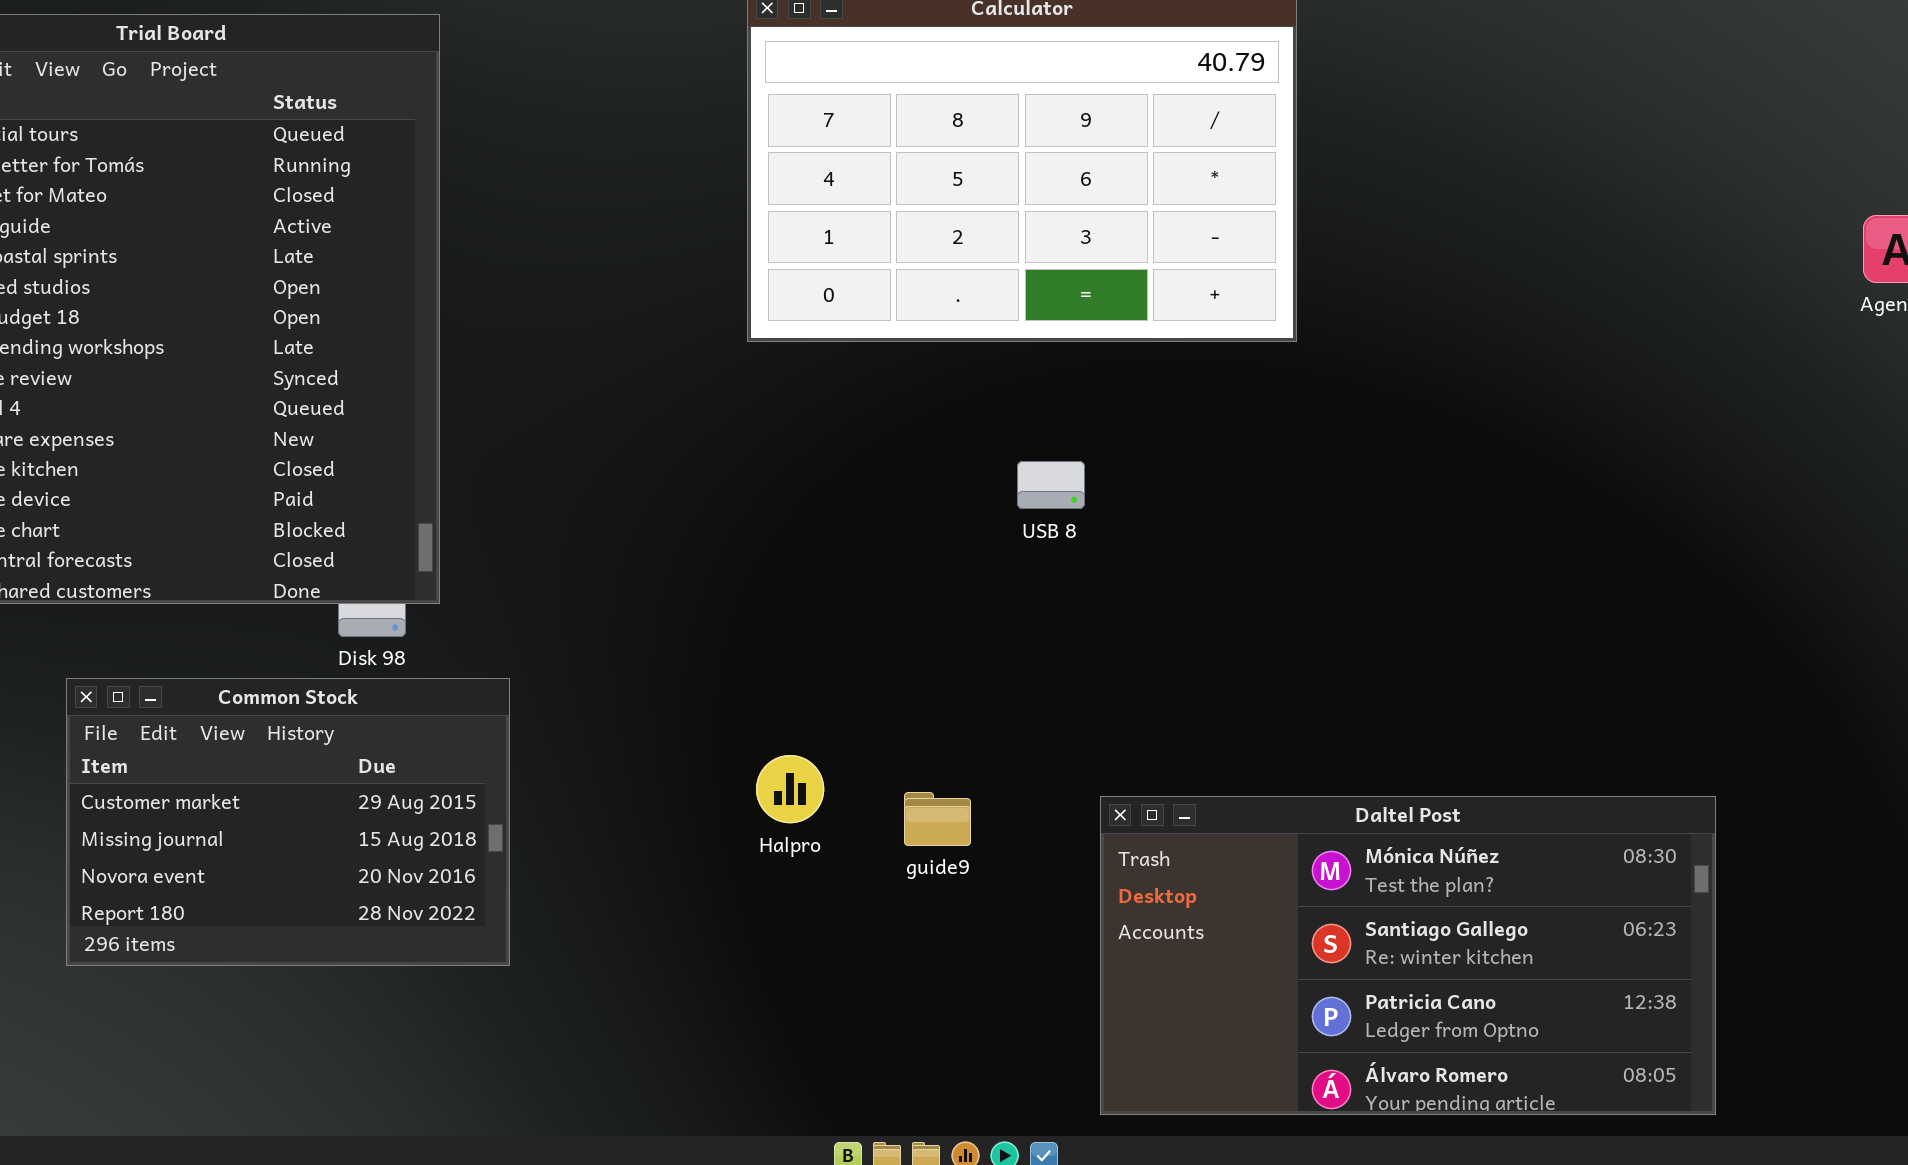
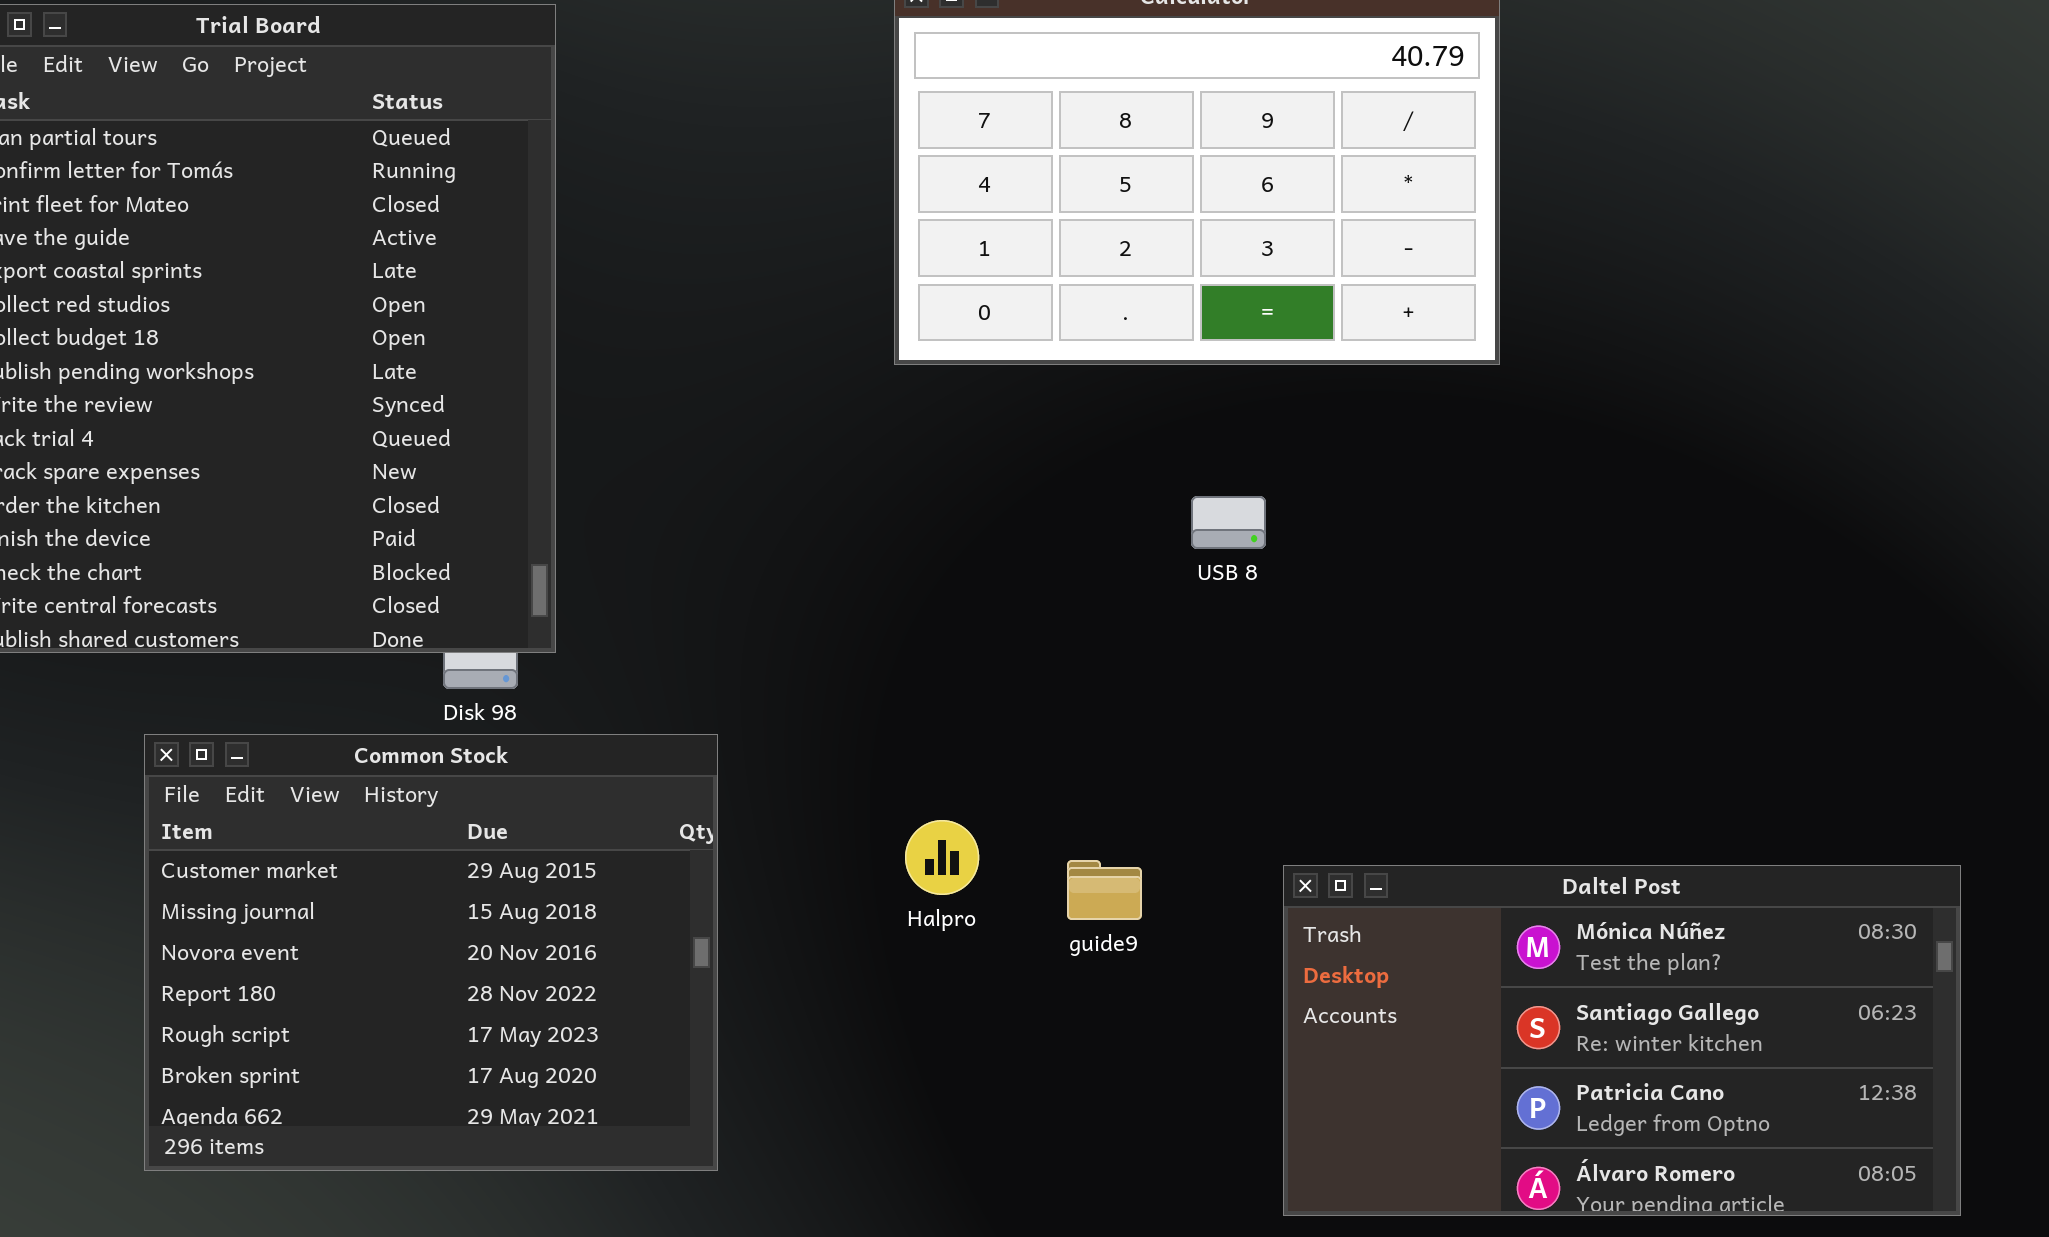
Common Stock: [66,678,510,966] -> [144,734,718,1171], resized

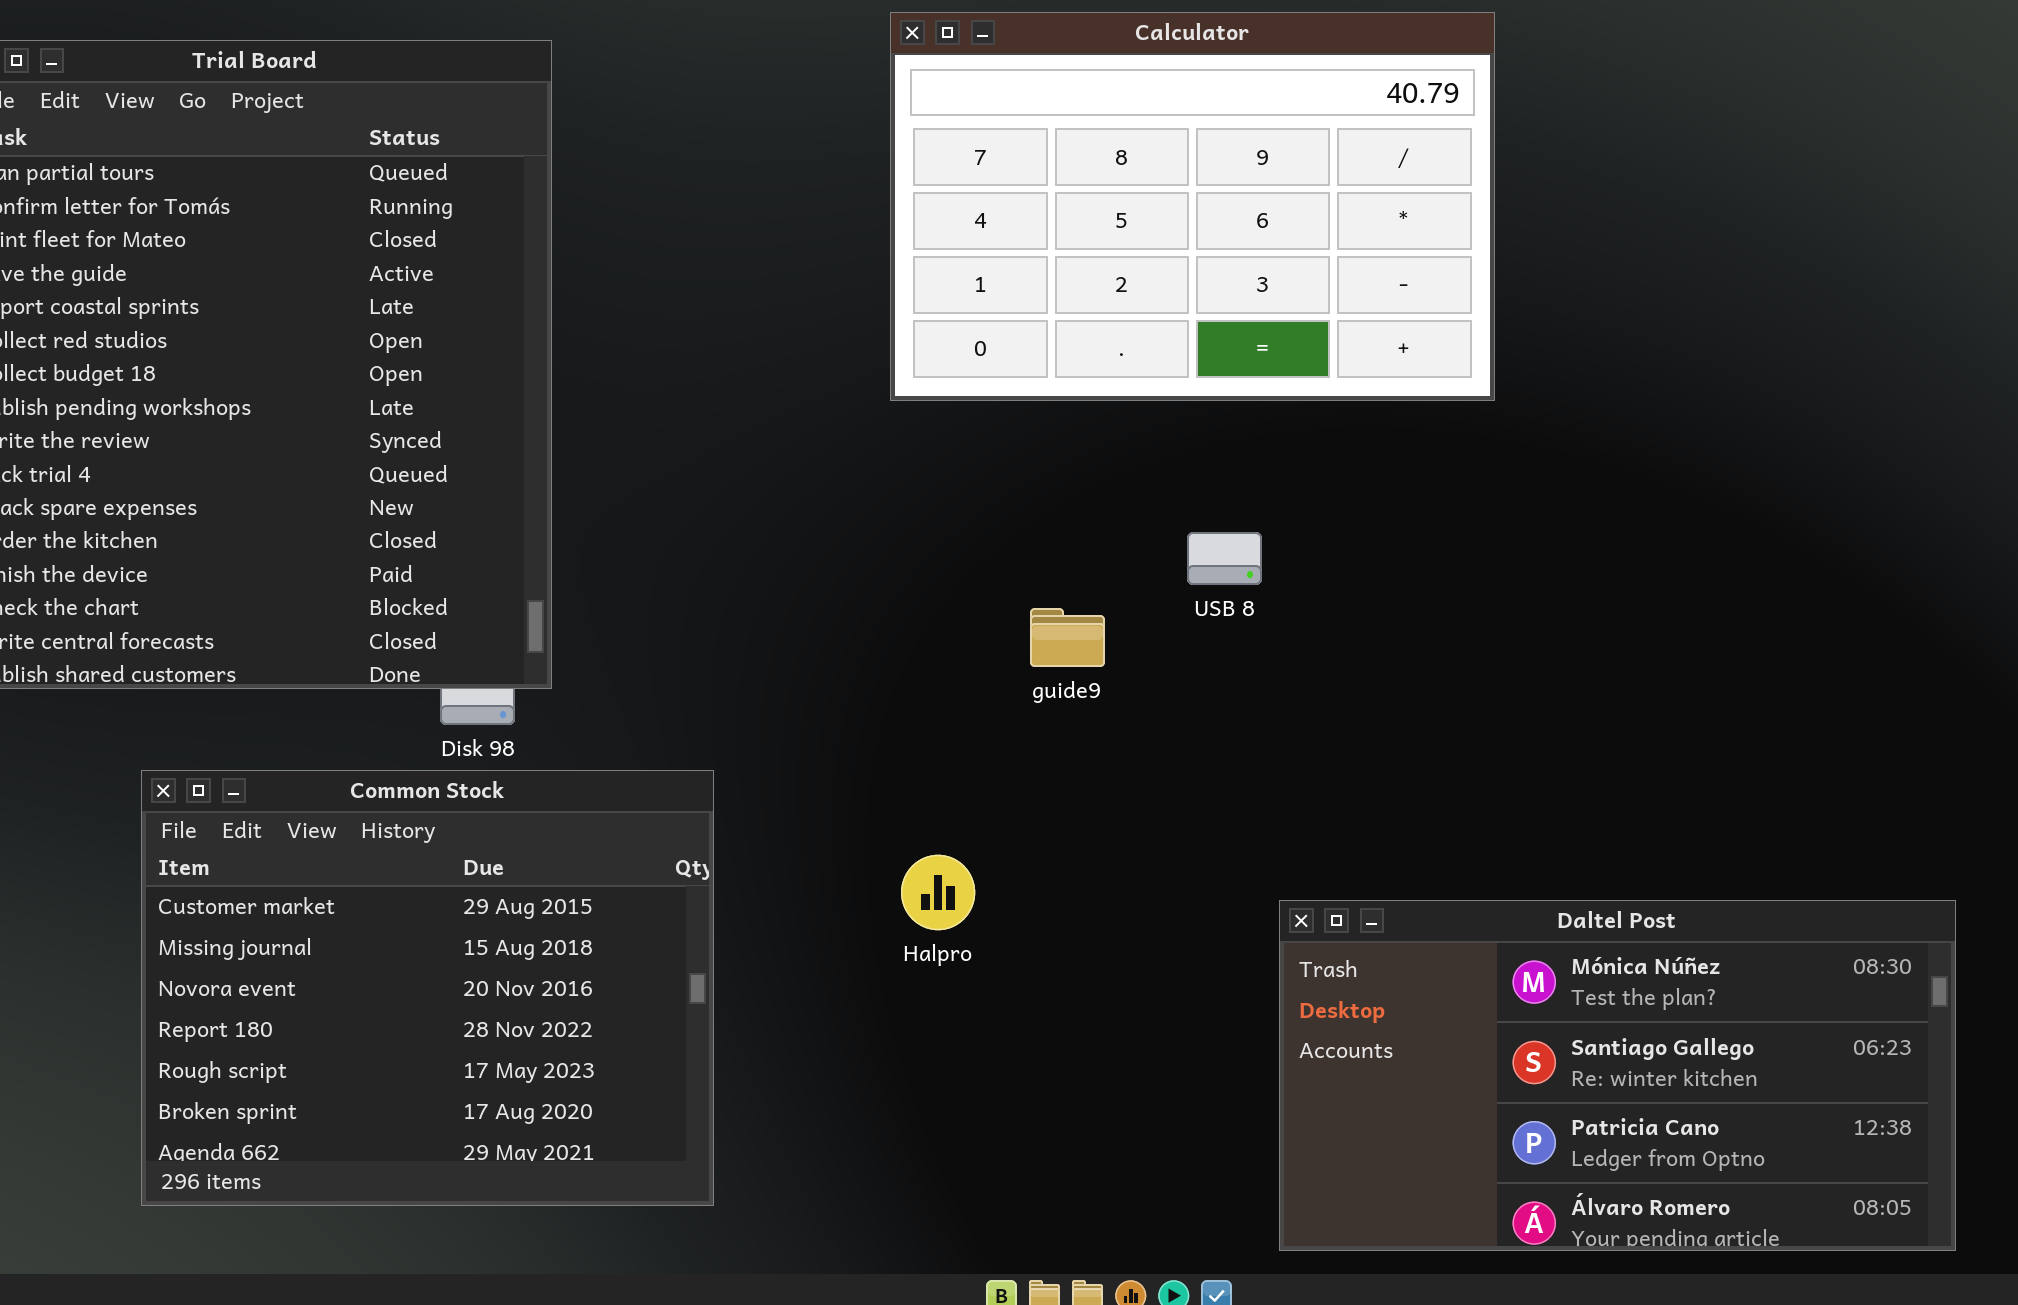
guide9: [1067,860,1142,920] -> [1030,608,1105,667], moved

